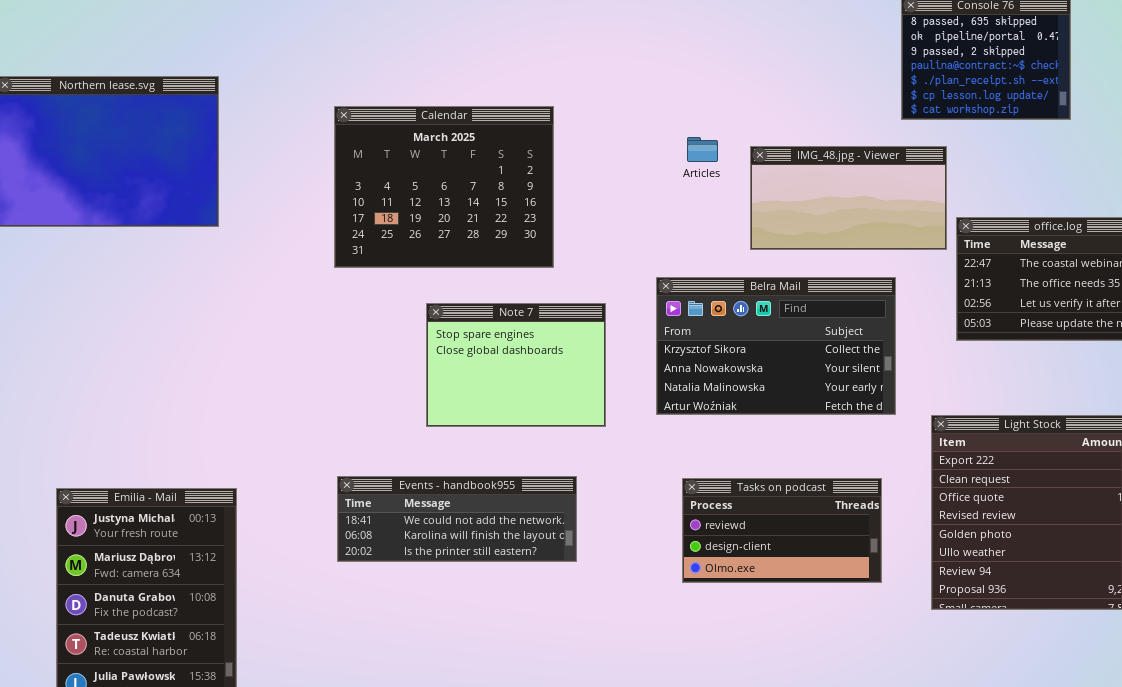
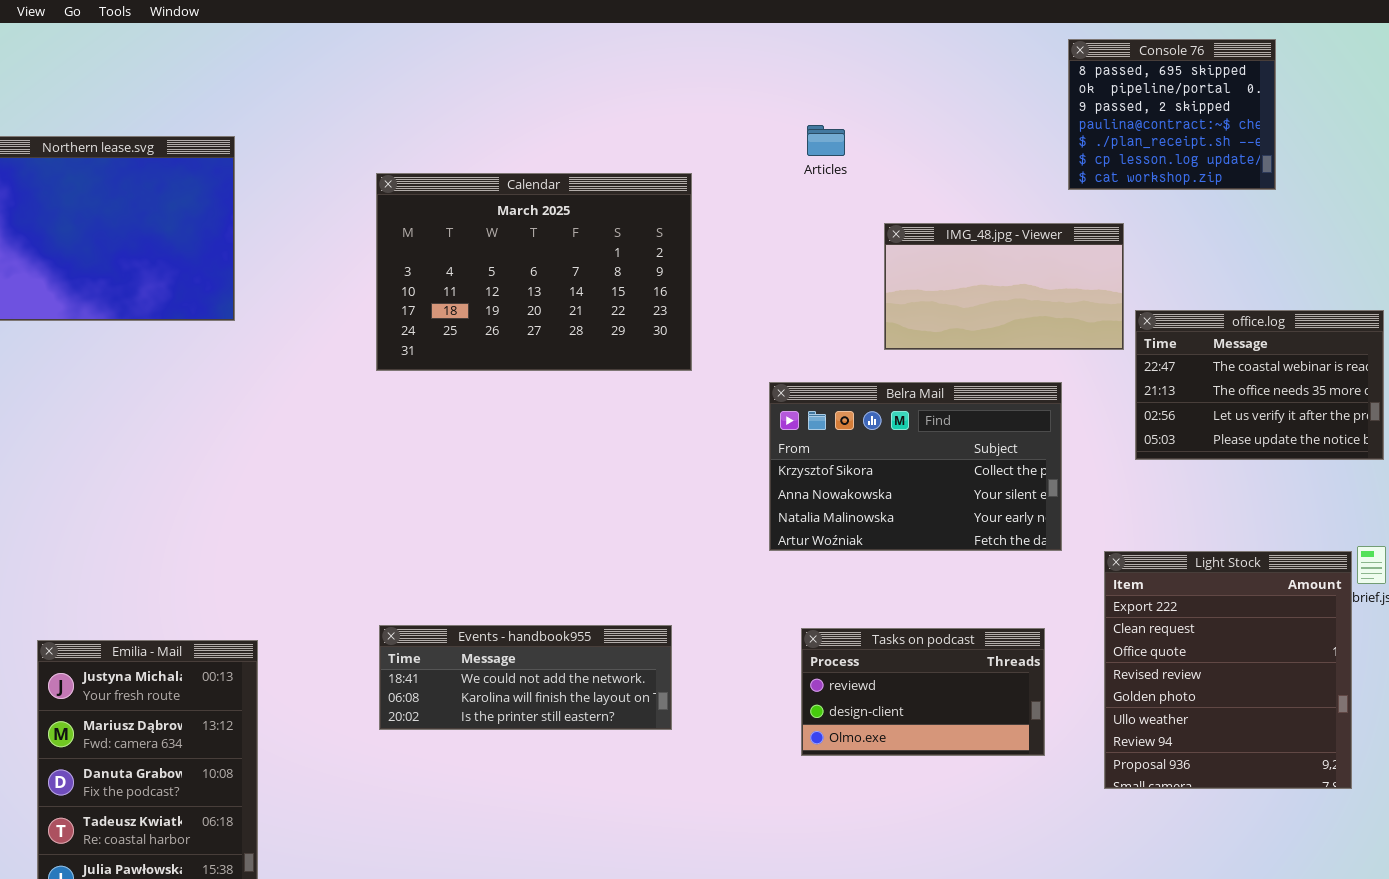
Calendar: [334,106,554,268] -> [376,173,692,371], resized
Articles: [687,137,718,162] -> [807,125,845,156], moved
Note 7: [426,303,606,427] -> none, closed

